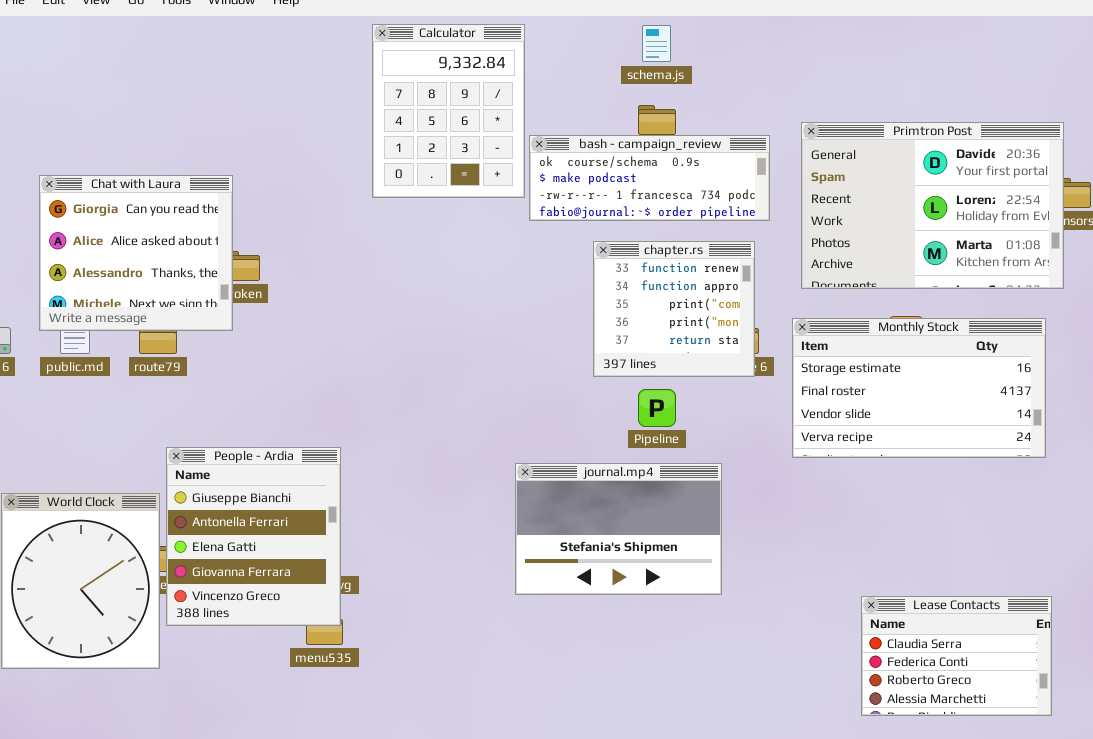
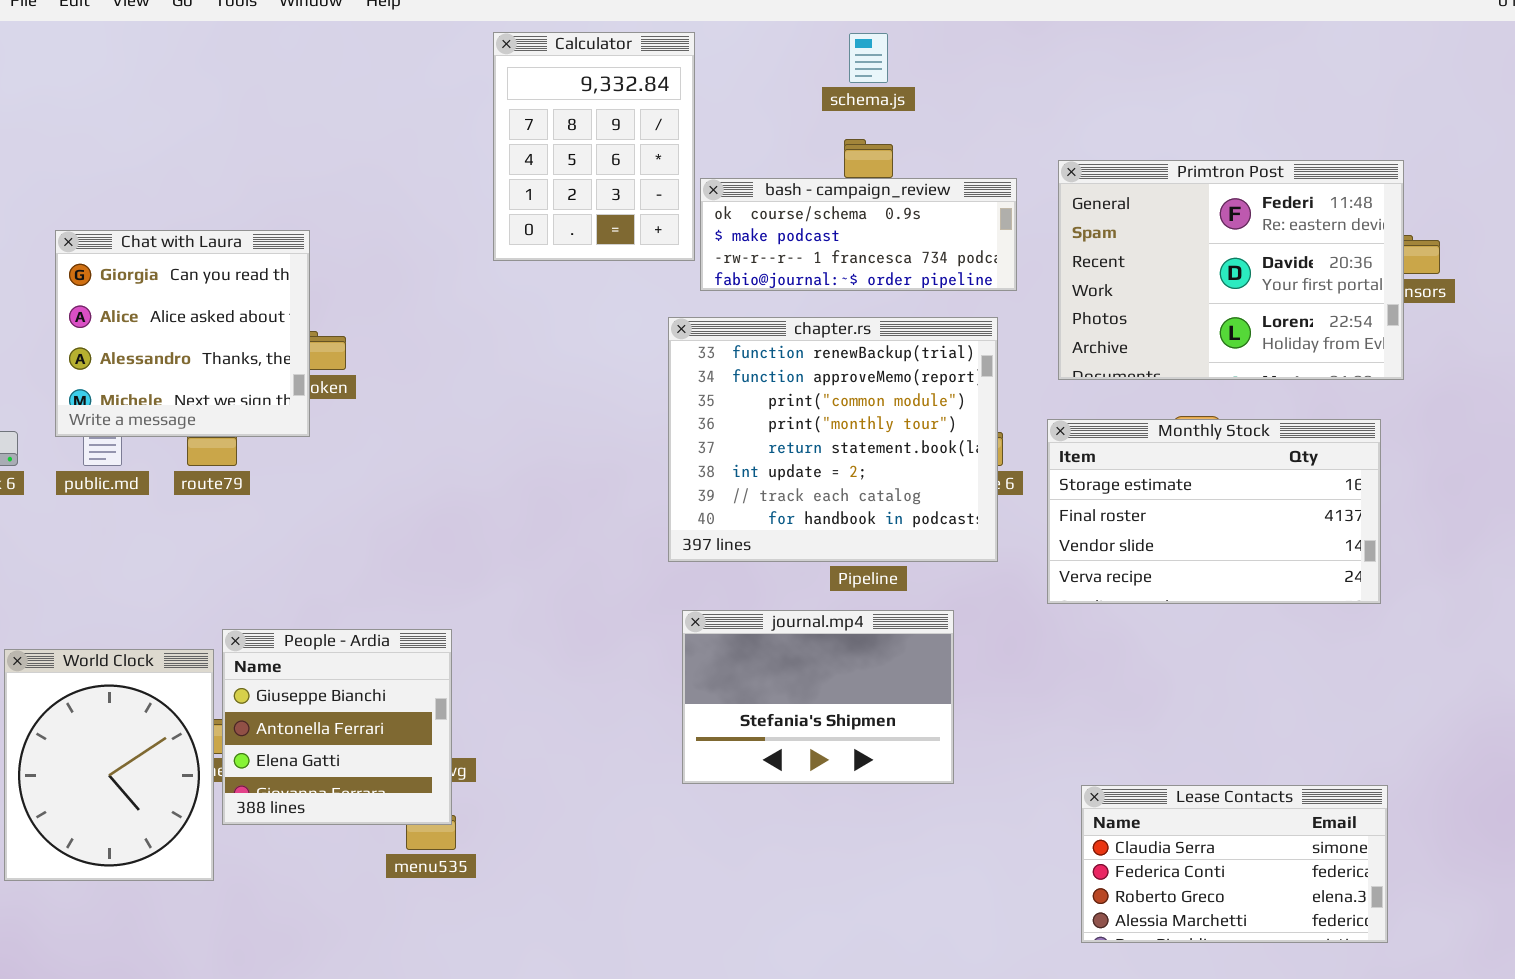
Primtron Post: [801,122,1064,289] -> [1058,160,1404,380], scrolled up 1 row
chapter.rs: [593,241,755,377] -> [668,317,998,562], resized
People - Ardia: [166,447,341,626] -> [222,629,452,825], resized
Lease Contacts: [861,596,1052,716] -> [1081,785,1388,943], resized

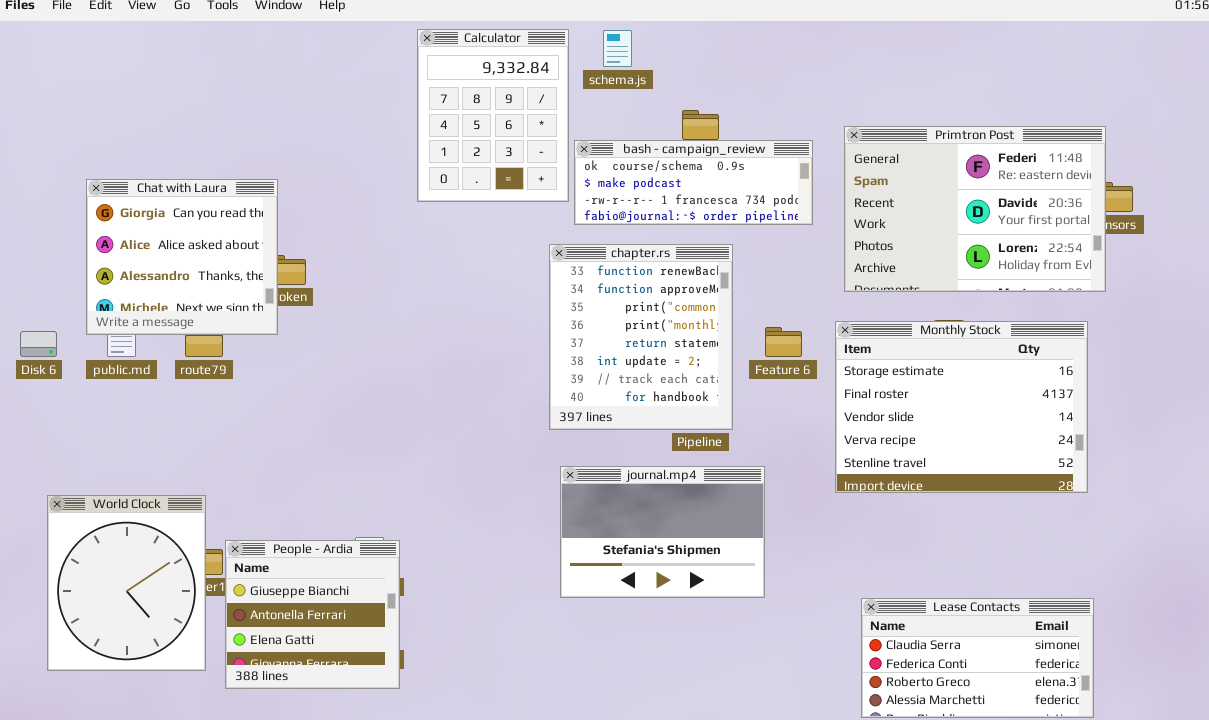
schema.js: [849,33,888,83] -> [603,30,632,67], moved
chapter.rs: [668,317,998,562] -> [549,244,733,430], resized
Monthly Stock: [1047,419,1381,604] -> [835,321,1088,493], resized
People - Ardia: [222,629,452,825] -> [225,540,400,689], moved

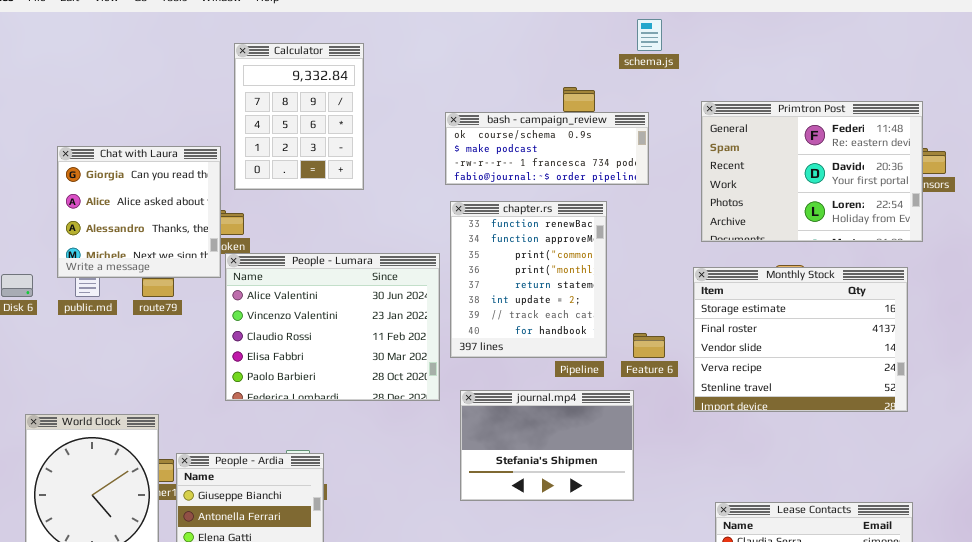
Calculator: [417,29,569,202] -> [234,43,364,190], moved
schema.js: [603,30,632,67] -> [637,19,662,51], moved
bash - campaign_review: [574,140,813,225] -> [445,112,649,185], moved
People - Lumara: none -> [225,253,440,401], opened
Feature 6: [765,327,802,357] -> [633,333,665,358], moved

